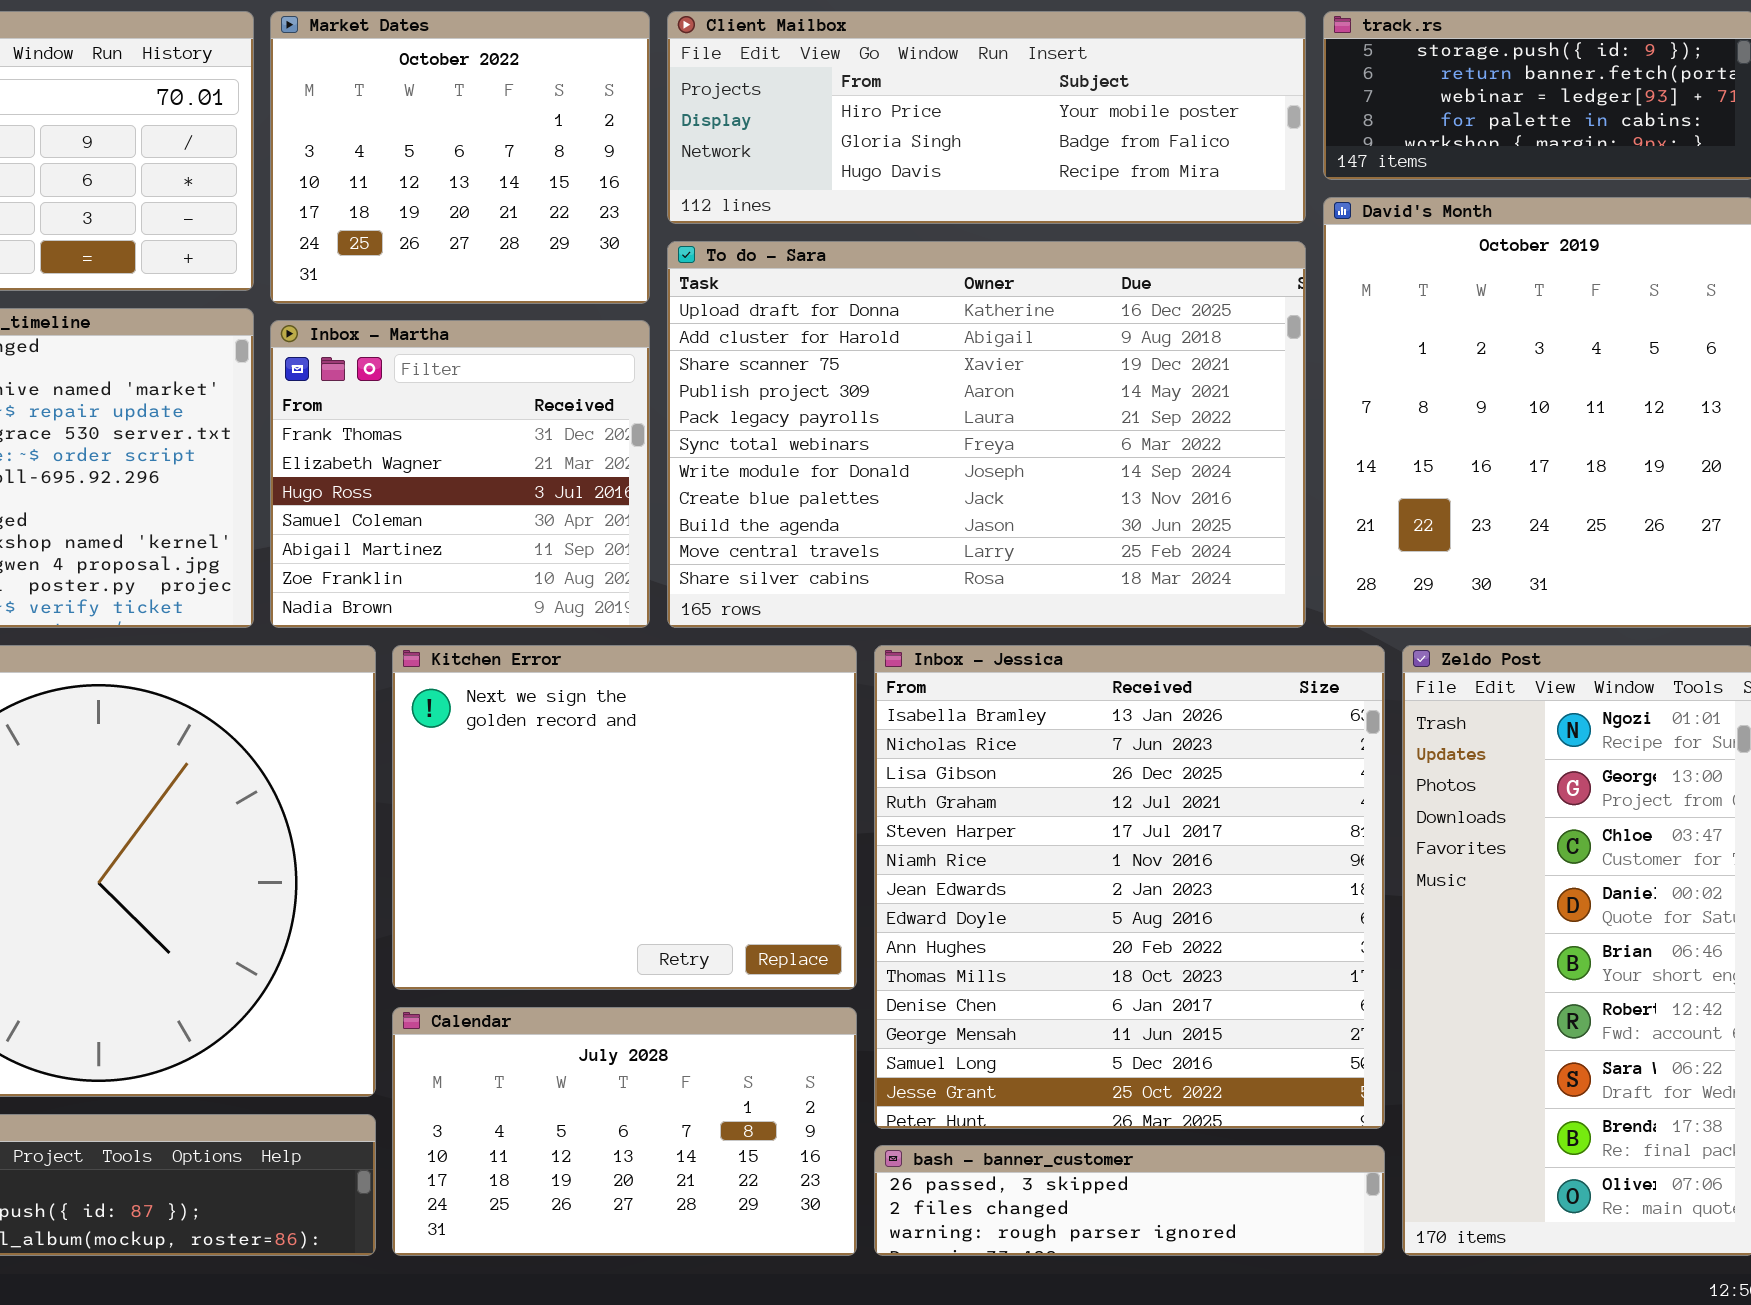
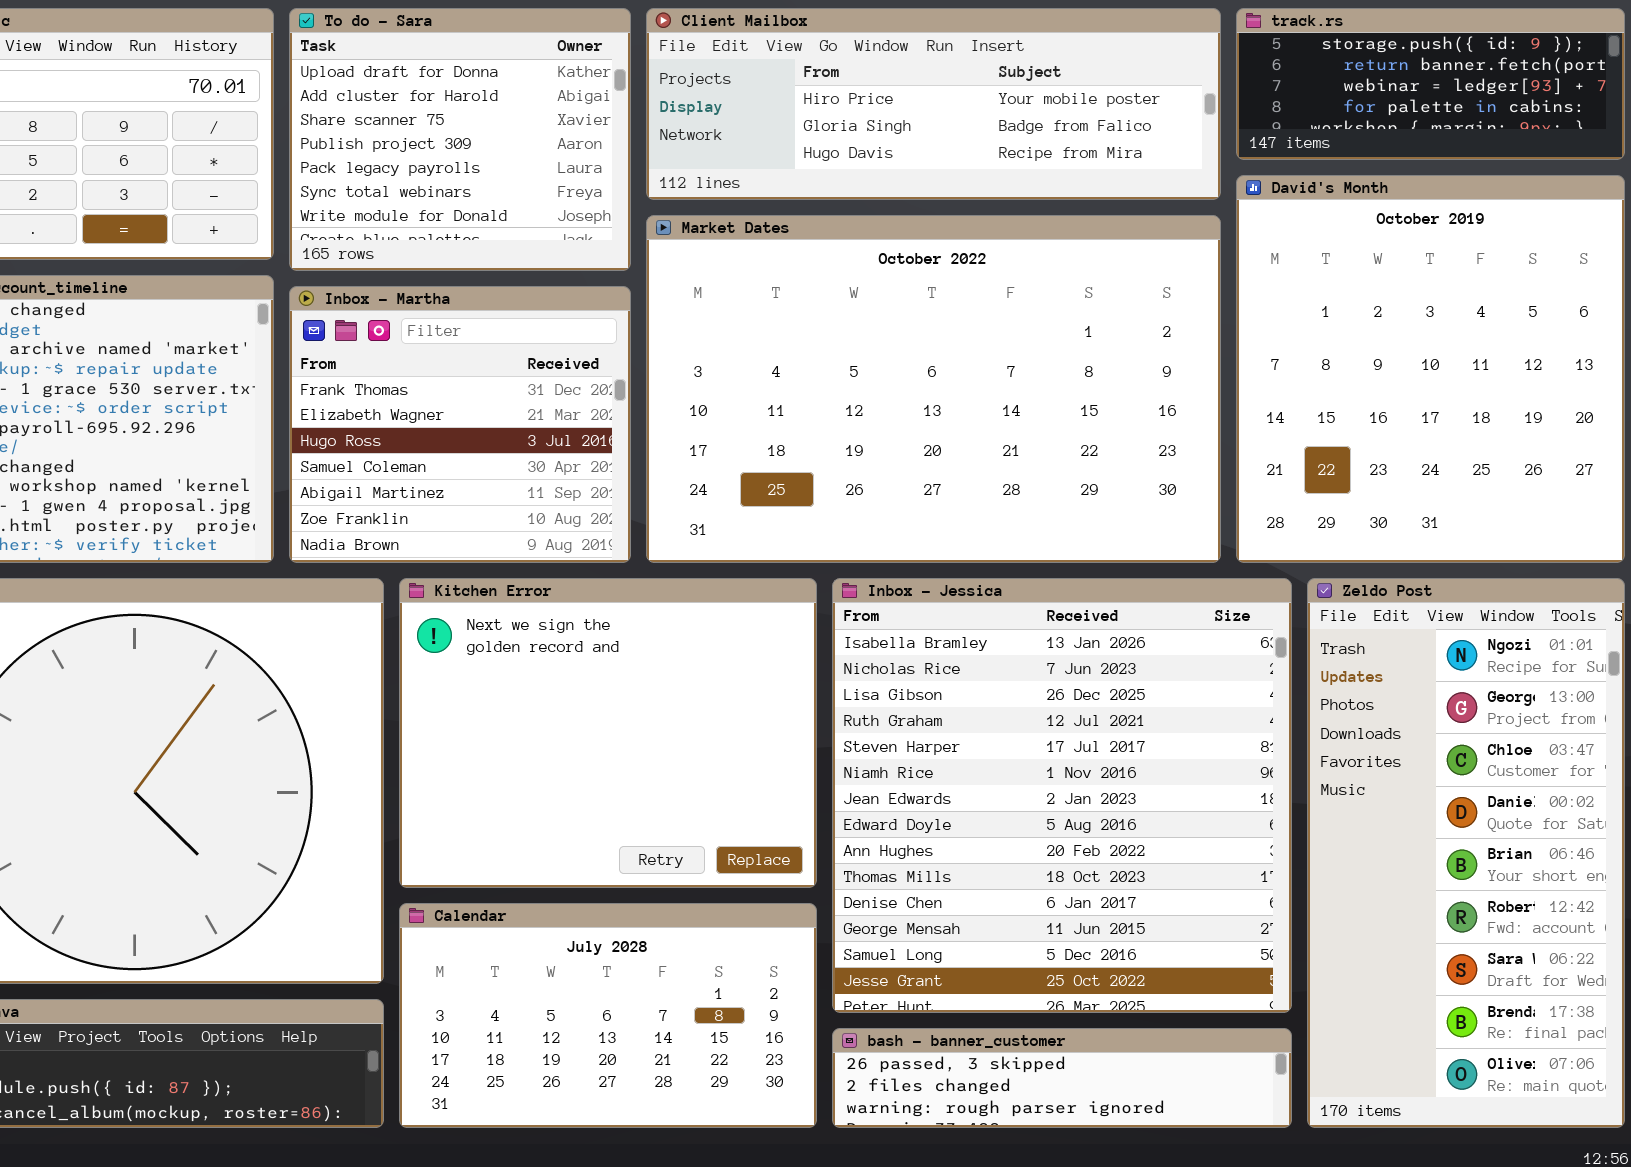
Market Dates: [270,11,650,304] -> [646,215,1221,563], moved, resized
To do - Sara: [667,241,1306,628] -> [289,8,631,271], moved, resized

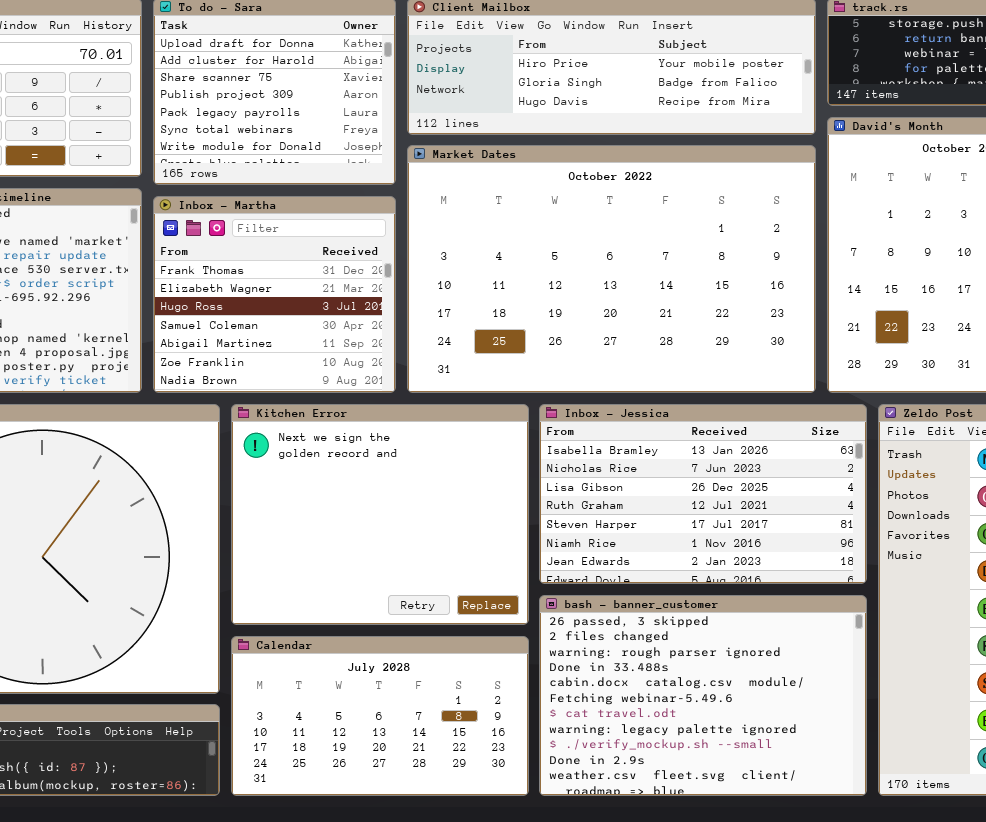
Inbox - Jessica: [832,578,1292,1013] -> [539,404,867,584], resized
bash - banner_customer: [832,1028,1292,1128] -> [539,595,867,796], resized

